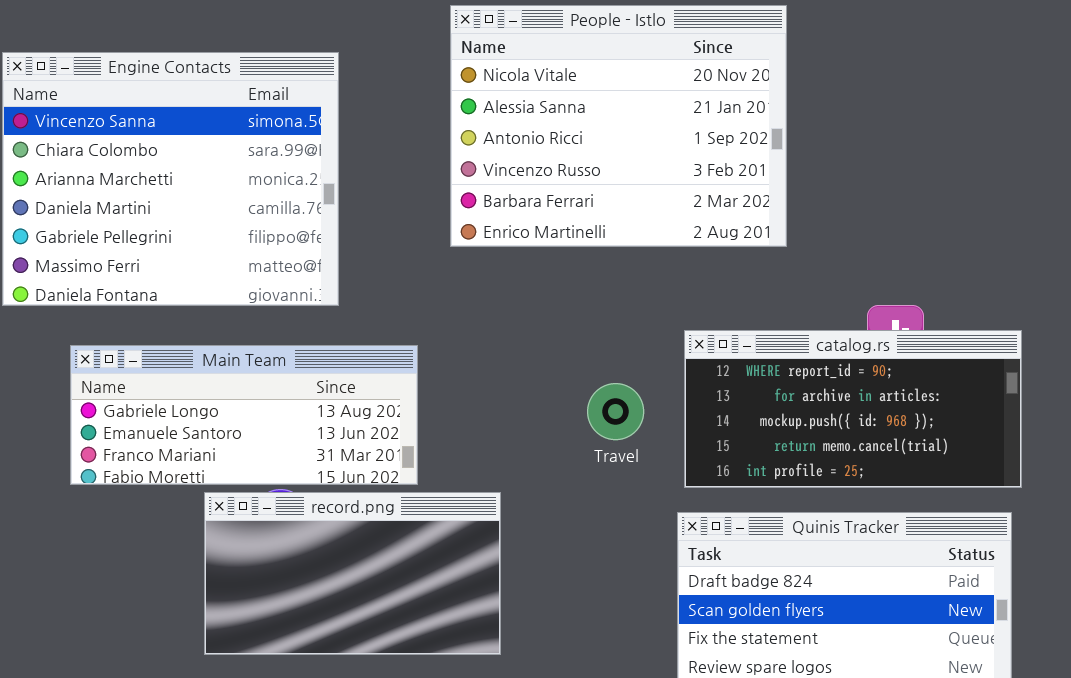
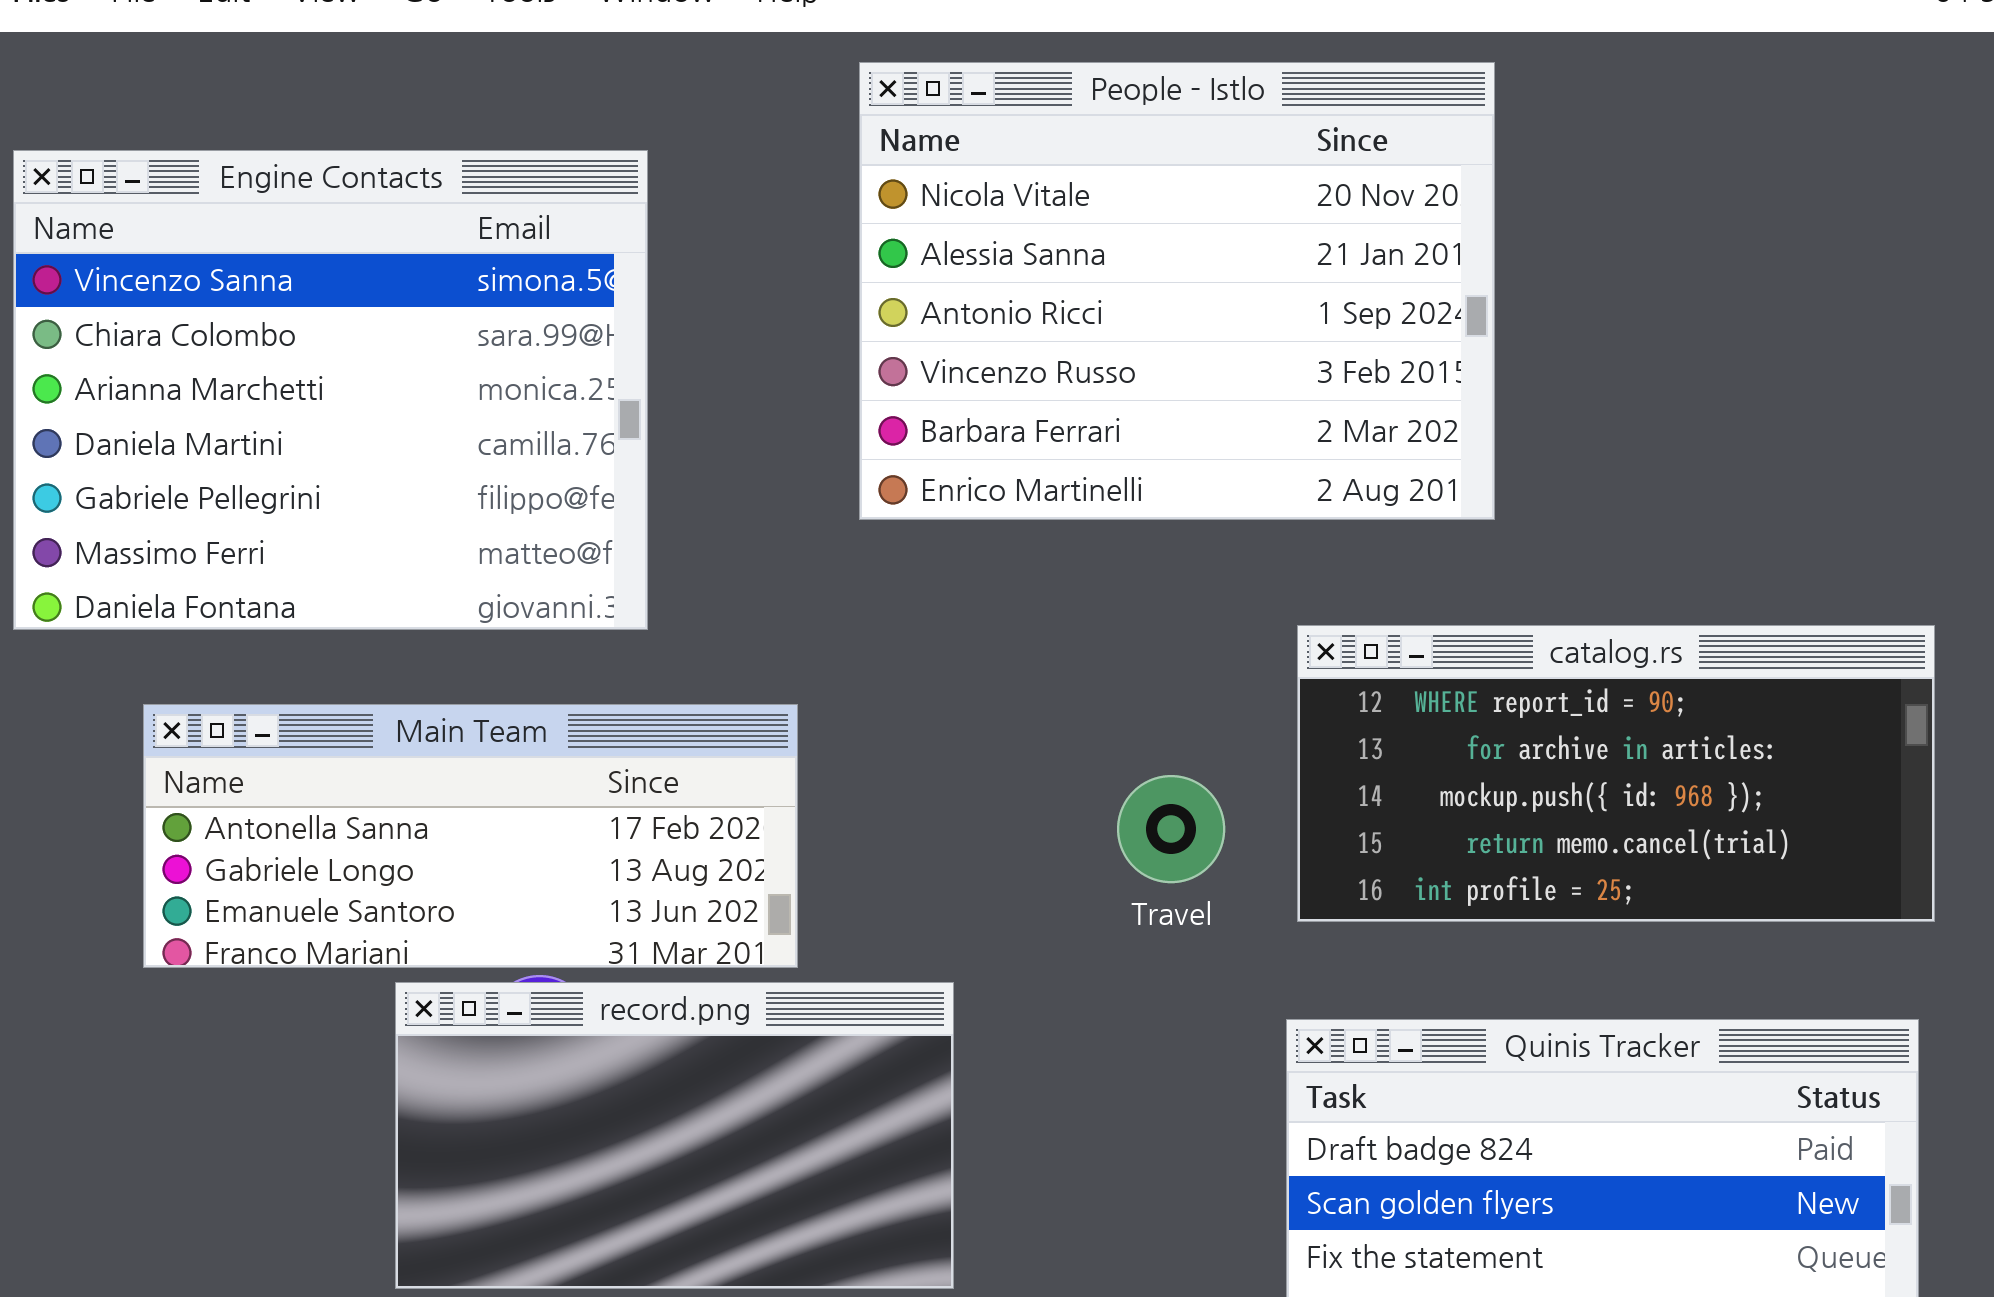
catalog.rs: [684,330,1022,488] -> [1297,625,1935,922], moved
Main Team: [70,345,418,485] -> [143,704,798,968], scrolled up 1 row

